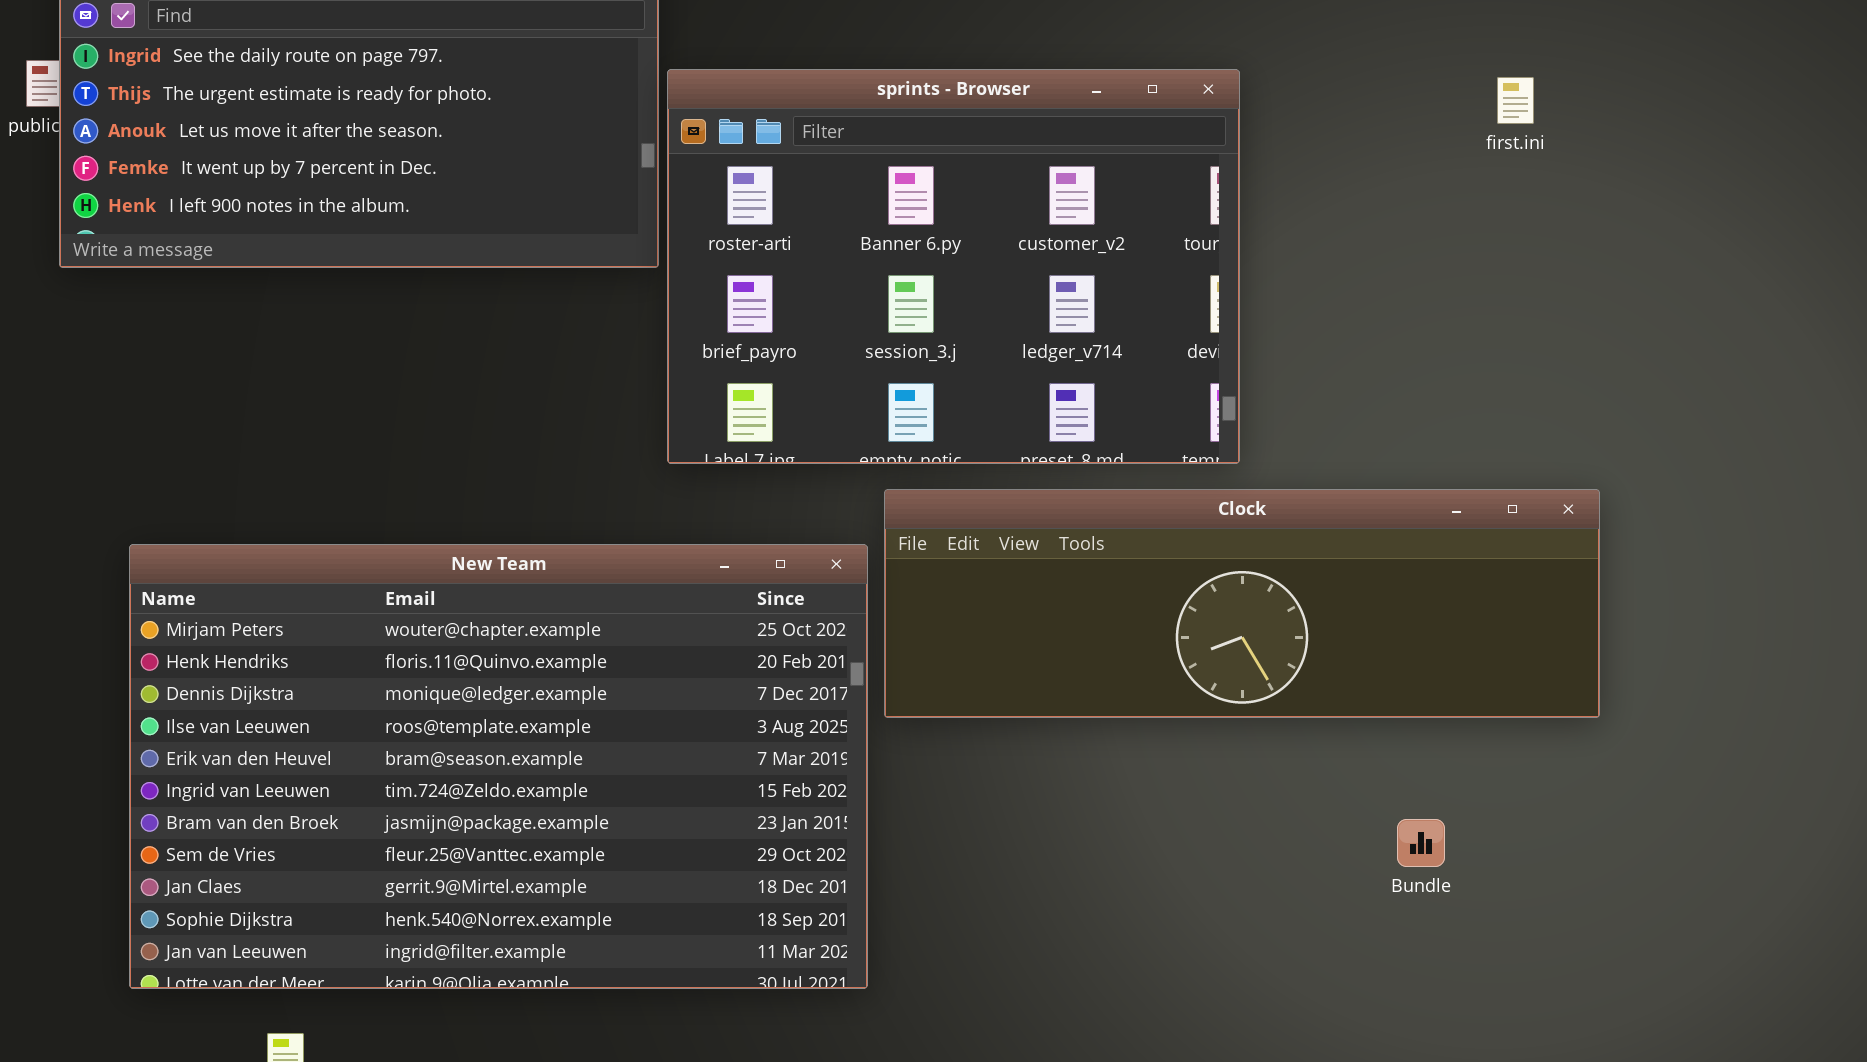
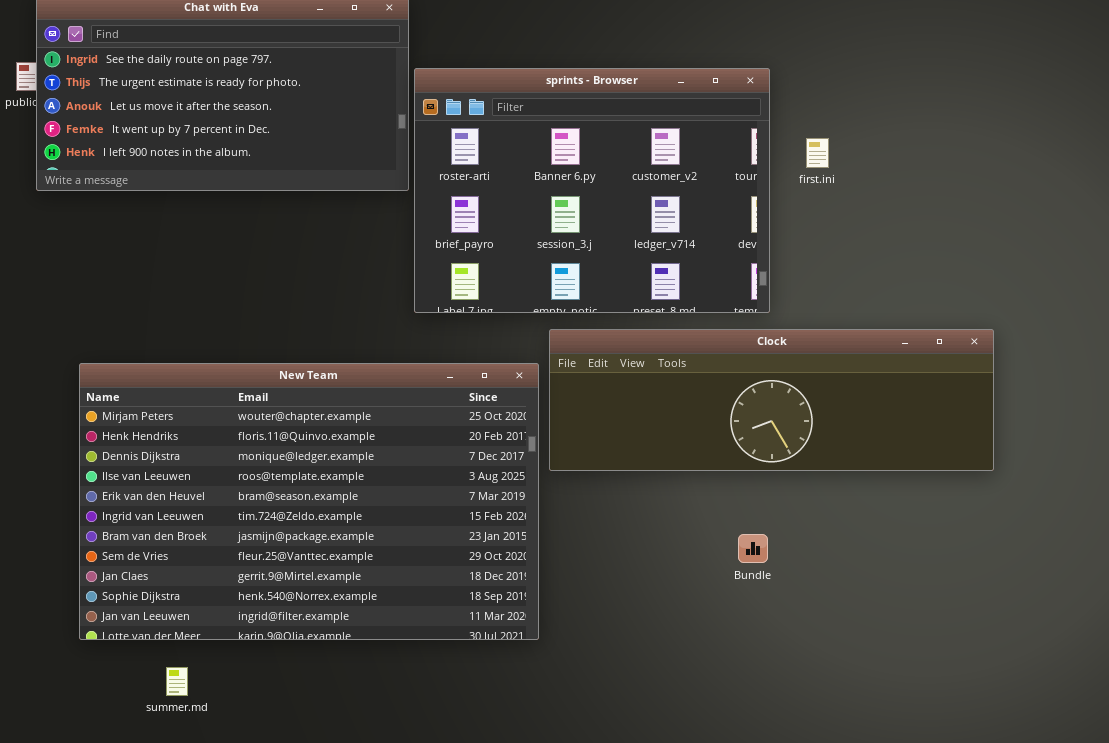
first.ini: [1497,77,1534,124] -> [806,138,829,168], moved
Bundle: [1397,819,1445,867] -> [738,534,768,563], moved

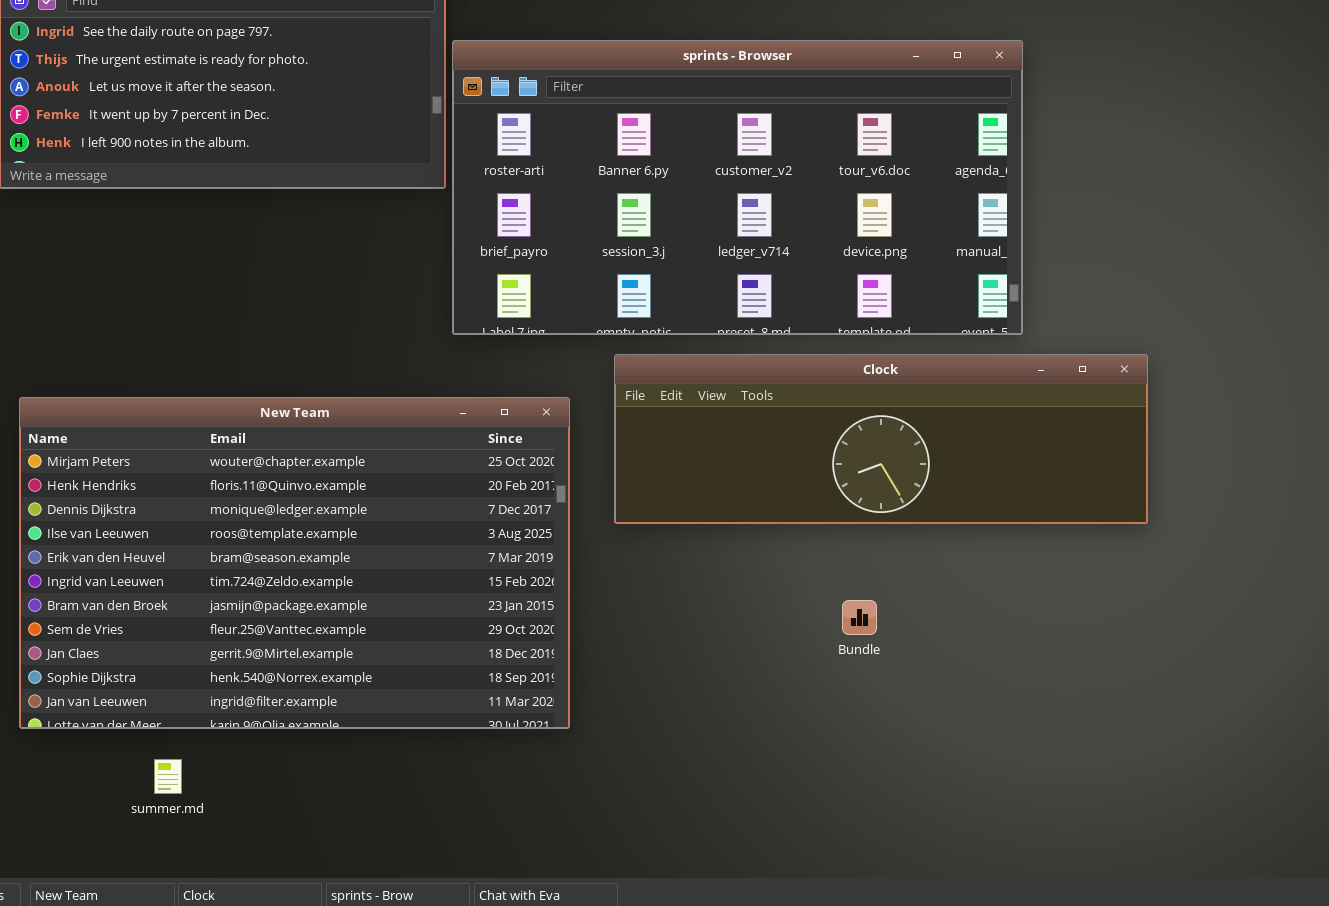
sprints - Browser: [414,68,770,313] -> [452,40,1023,335], resized
New Team: [79,363,539,640] -> [19,397,570,729], moved

